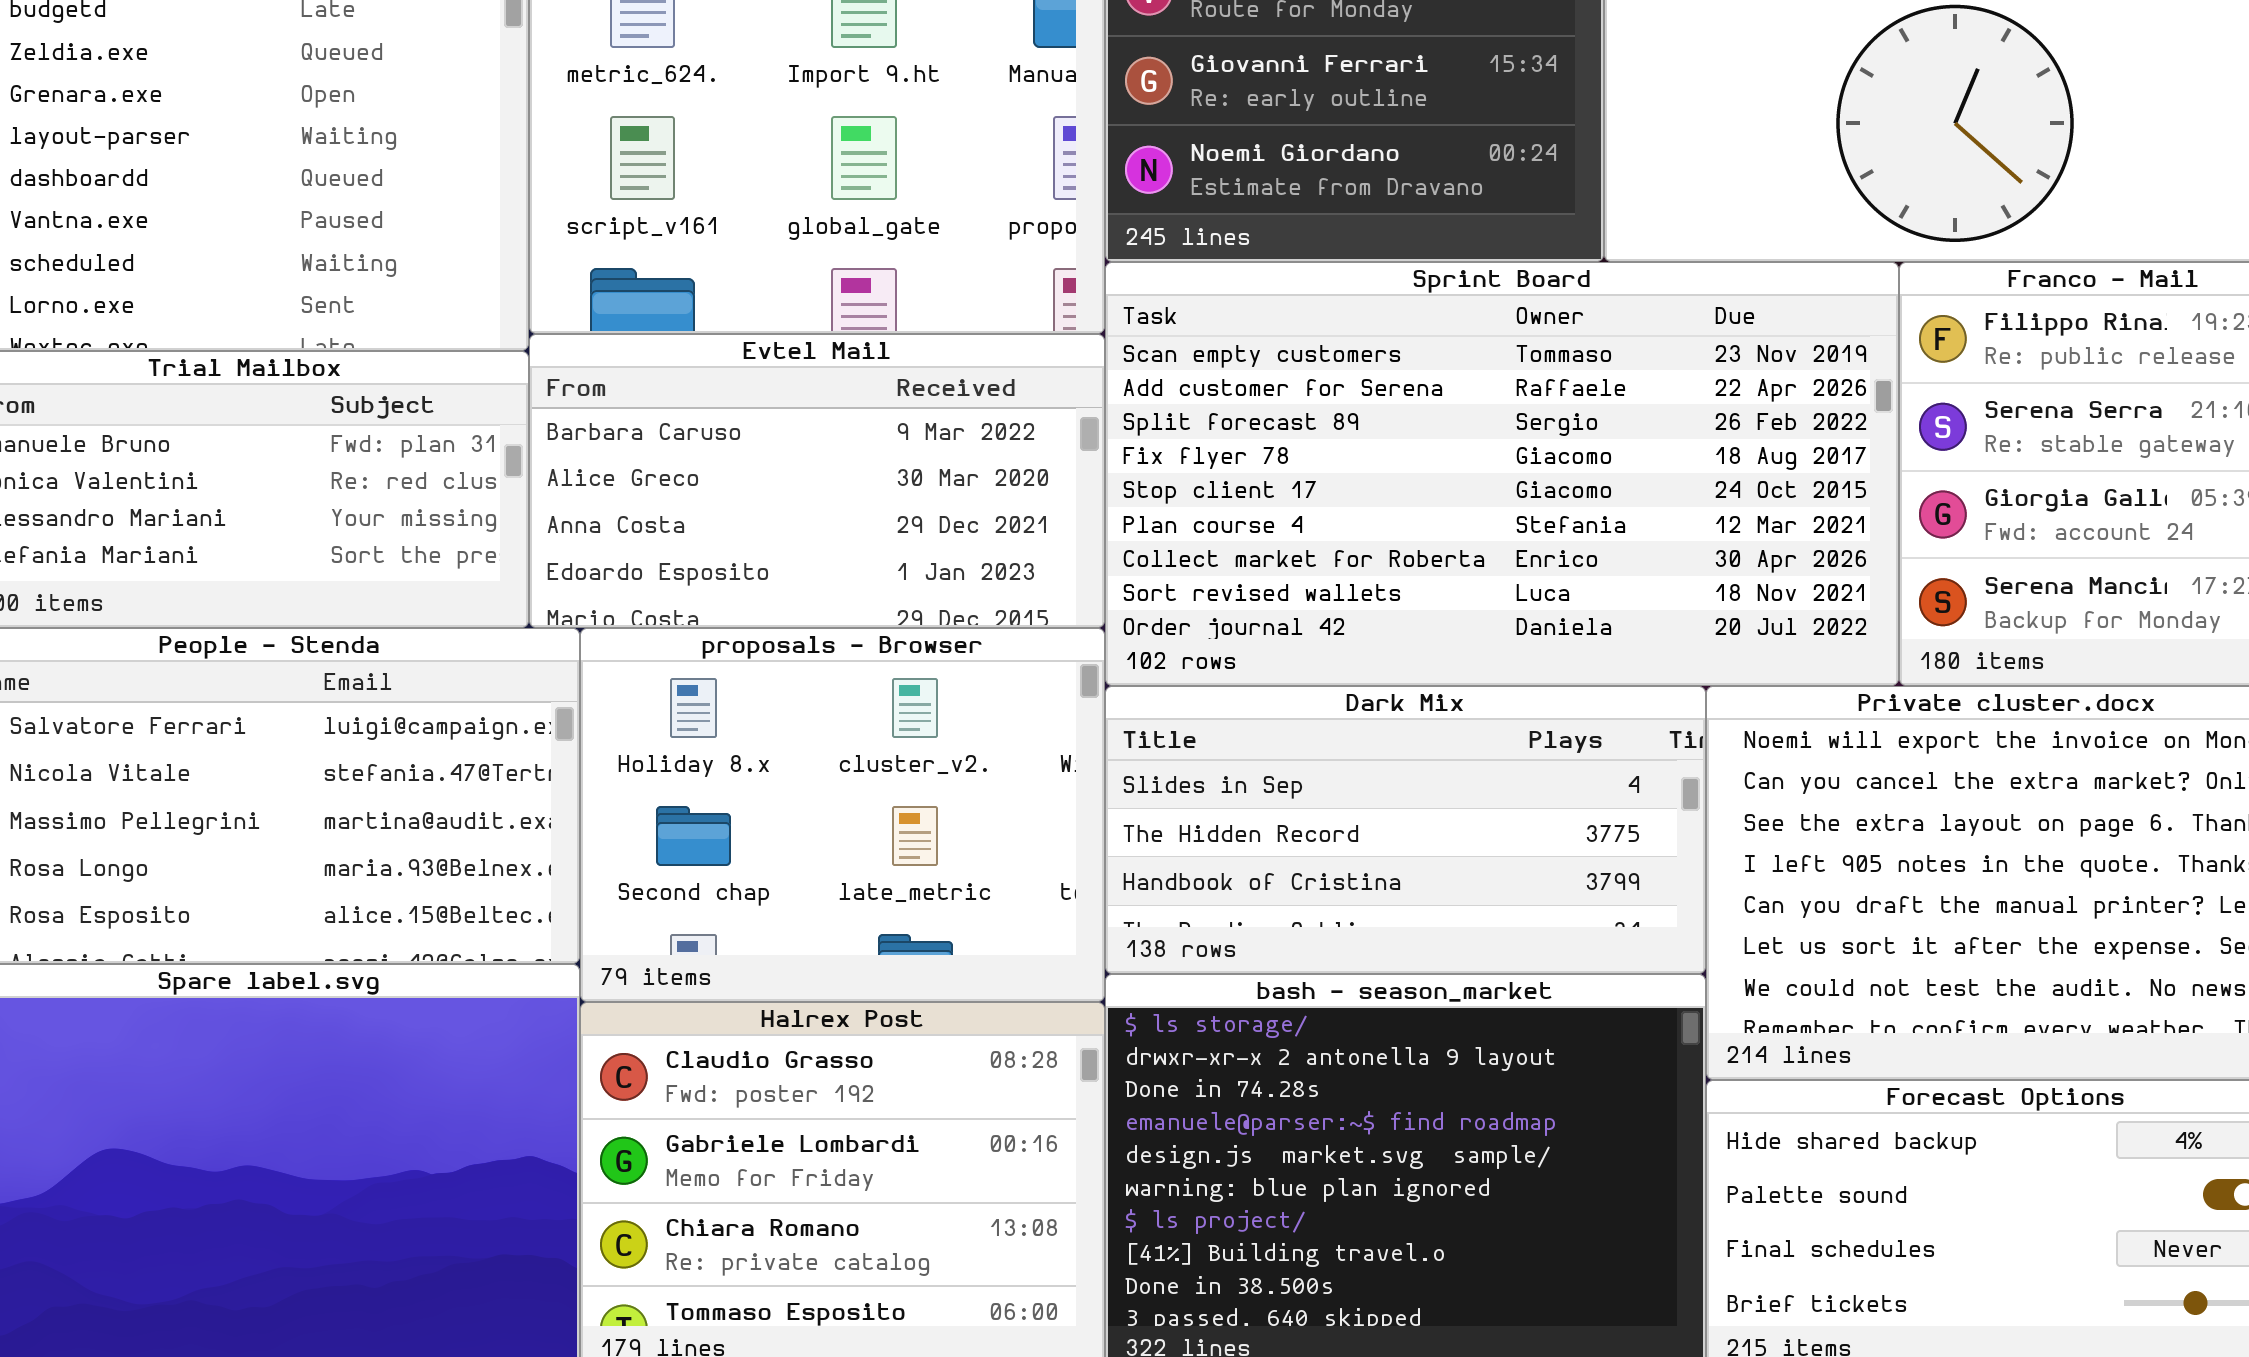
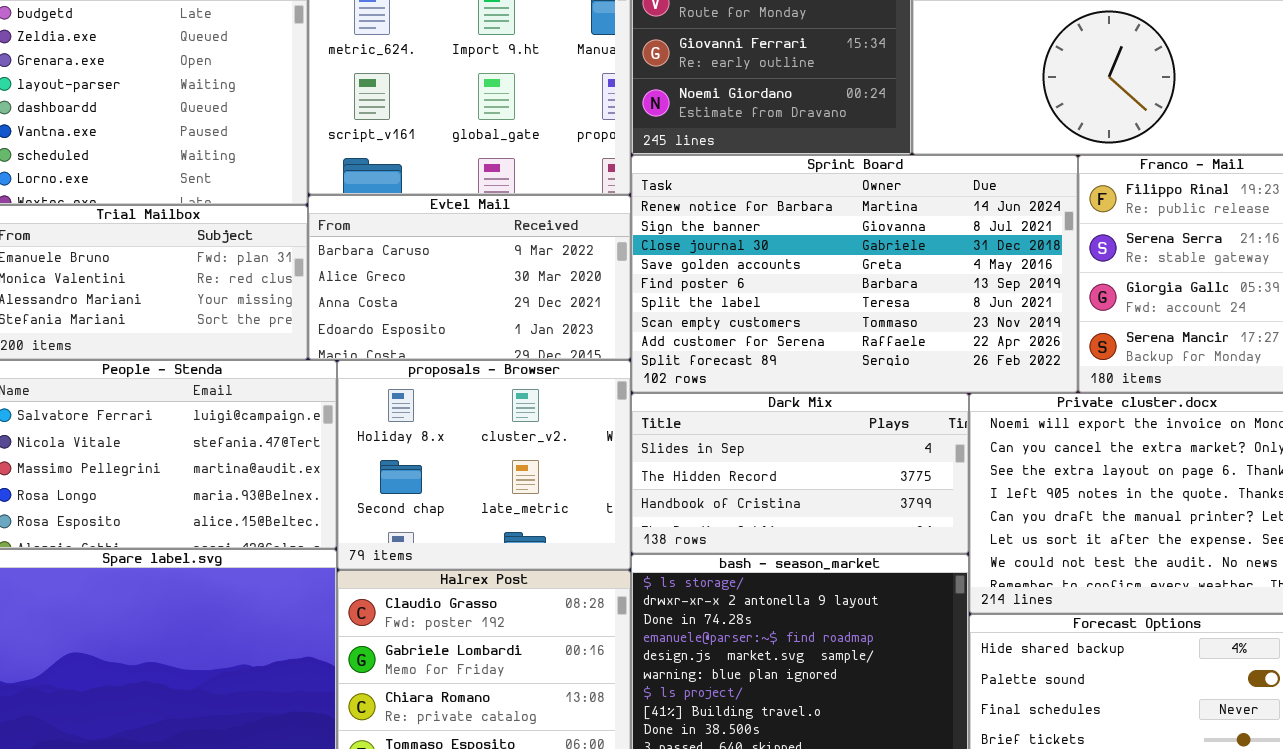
Sprint Board: [1105,262,1899,686] -> [631,155,1078,393], scrolled up 6 rows

